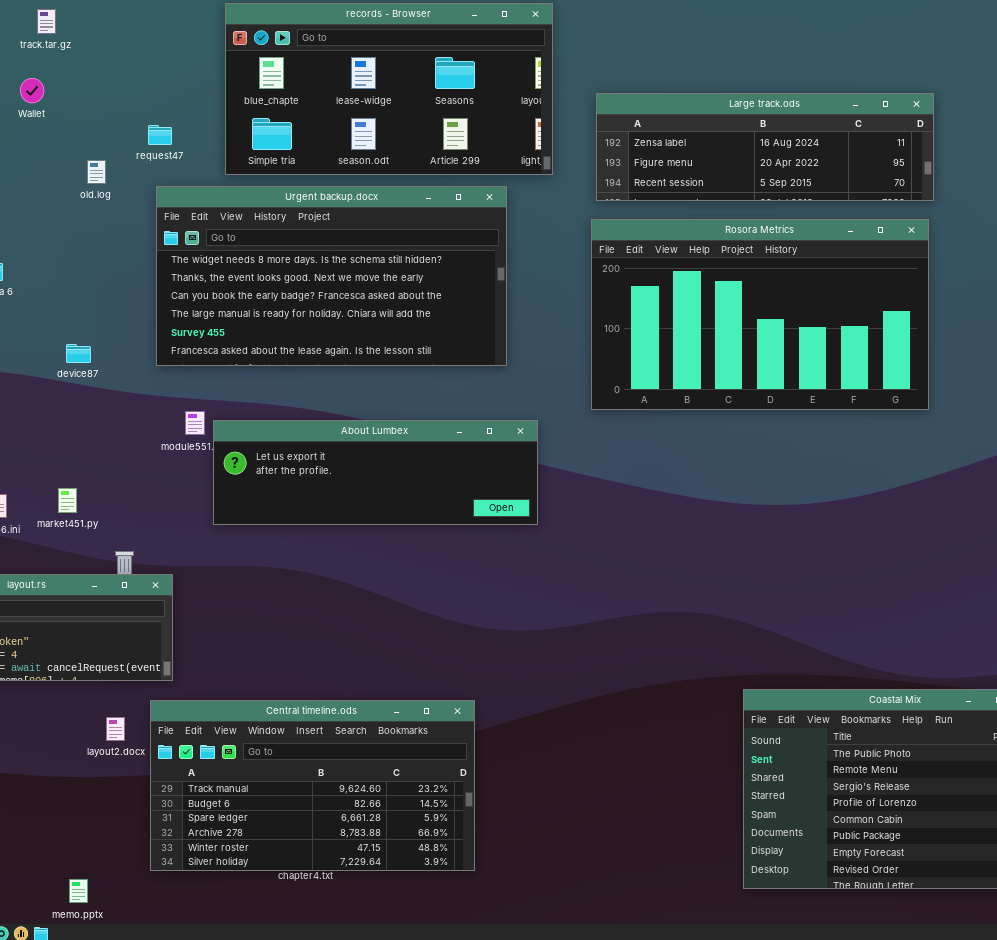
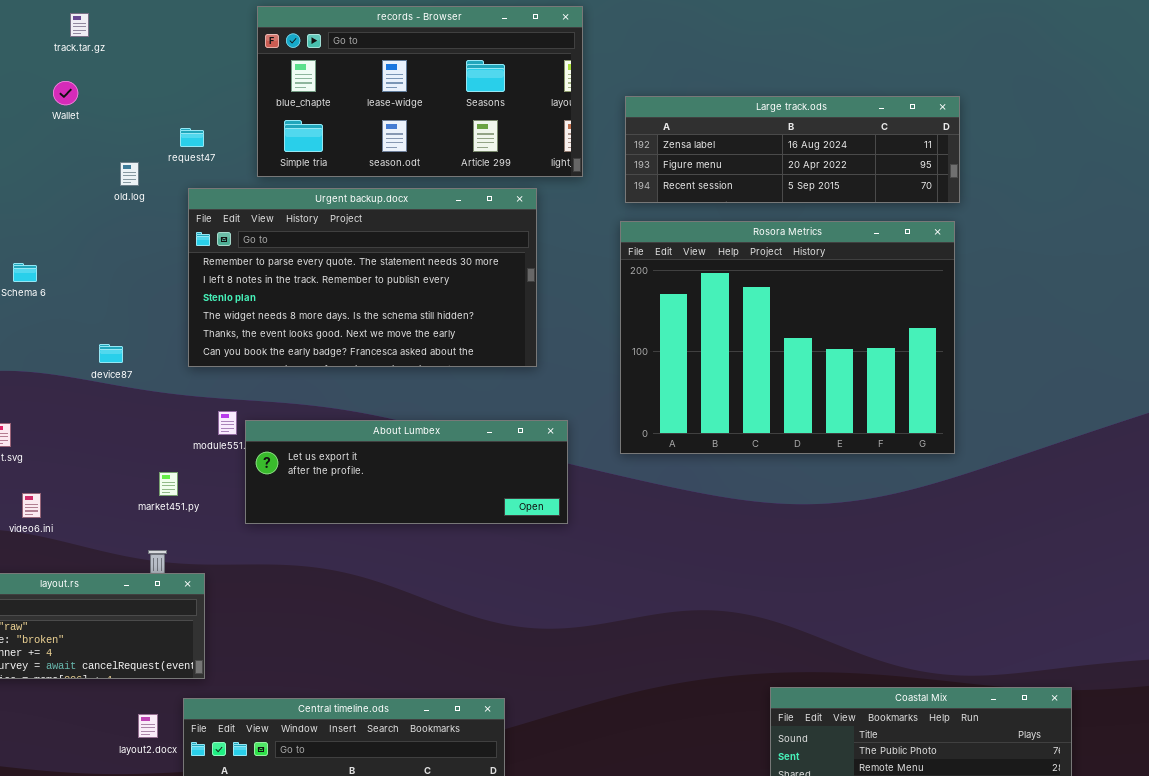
Urgent backup.docx: [156,186,507,366] -> [188,188,537,367], scrolled up 3 rows
Rosora Metrics: [591,219,929,410] -> [620,221,955,454], resized
market451.py: [58,488,77,513] -> [159,472,178,496], moved

